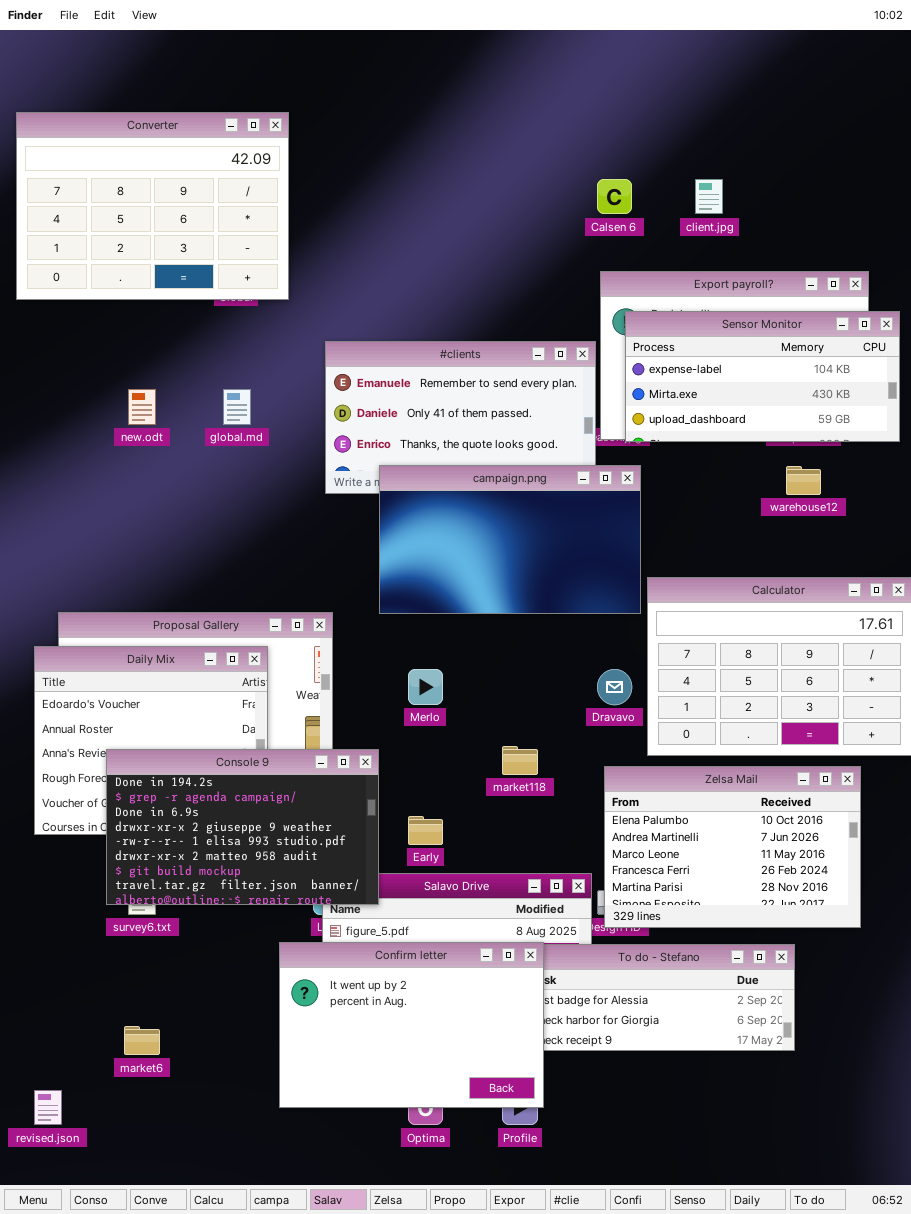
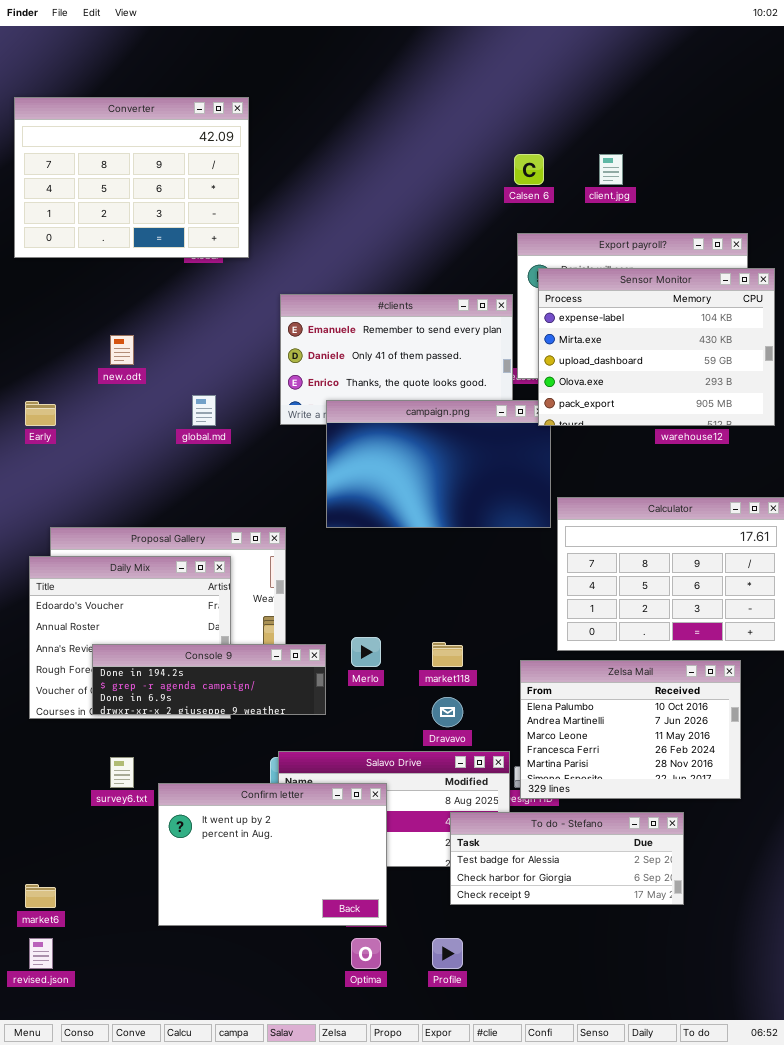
Sensor Monitor: [625,311,900,442] -> [538,268,775,426], resized
global.md: [223,389,251,425] -> [192,395,216,426], moved
Merlo: [408,669,443,705] -> [351,637,381,667], moved
Dravavo: [597,669,632,705] -> [432,697,463,727], moved
Console 9: [106,749,379,905] -> [92,644,326,715], resized
Early: [408,816,443,845] -> [25,401,56,426], moved
Confirm letter: [279,942,544,1108] -> [158,783,387,926], moved
market6: [124,1026,160,1055] -> [25,884,56,908], moved

